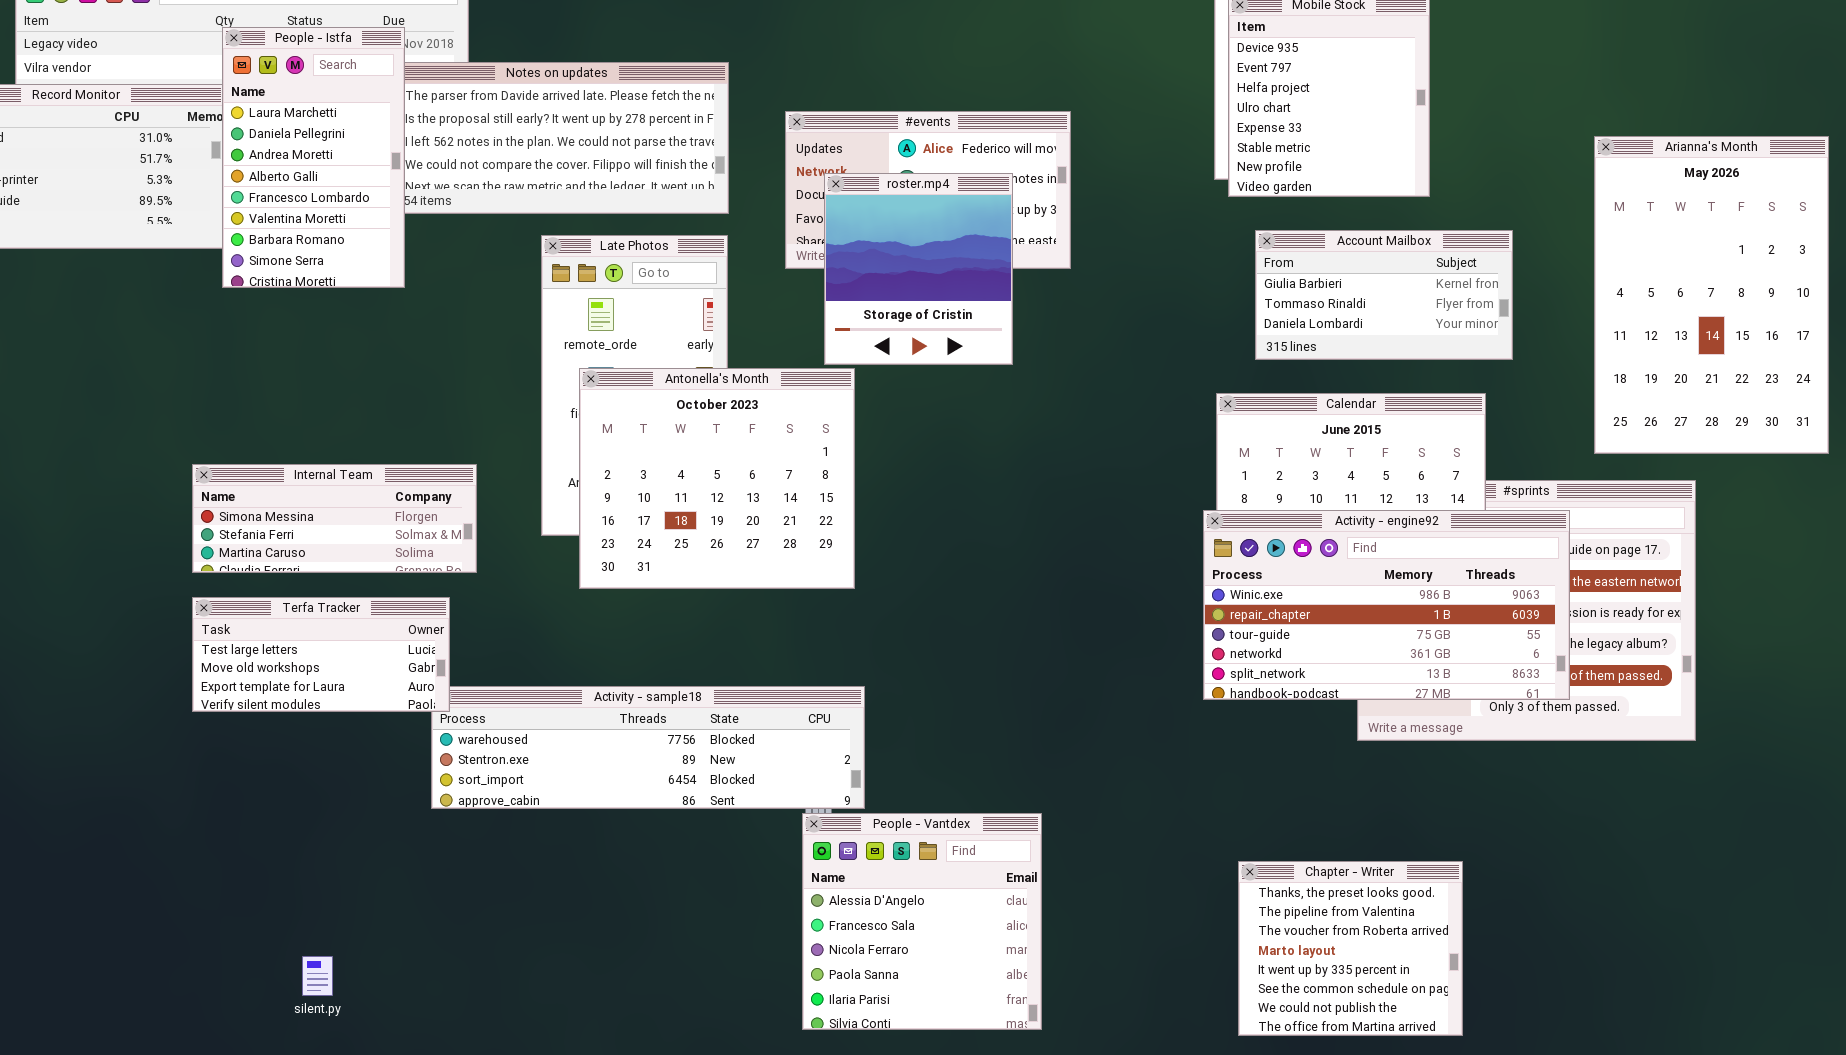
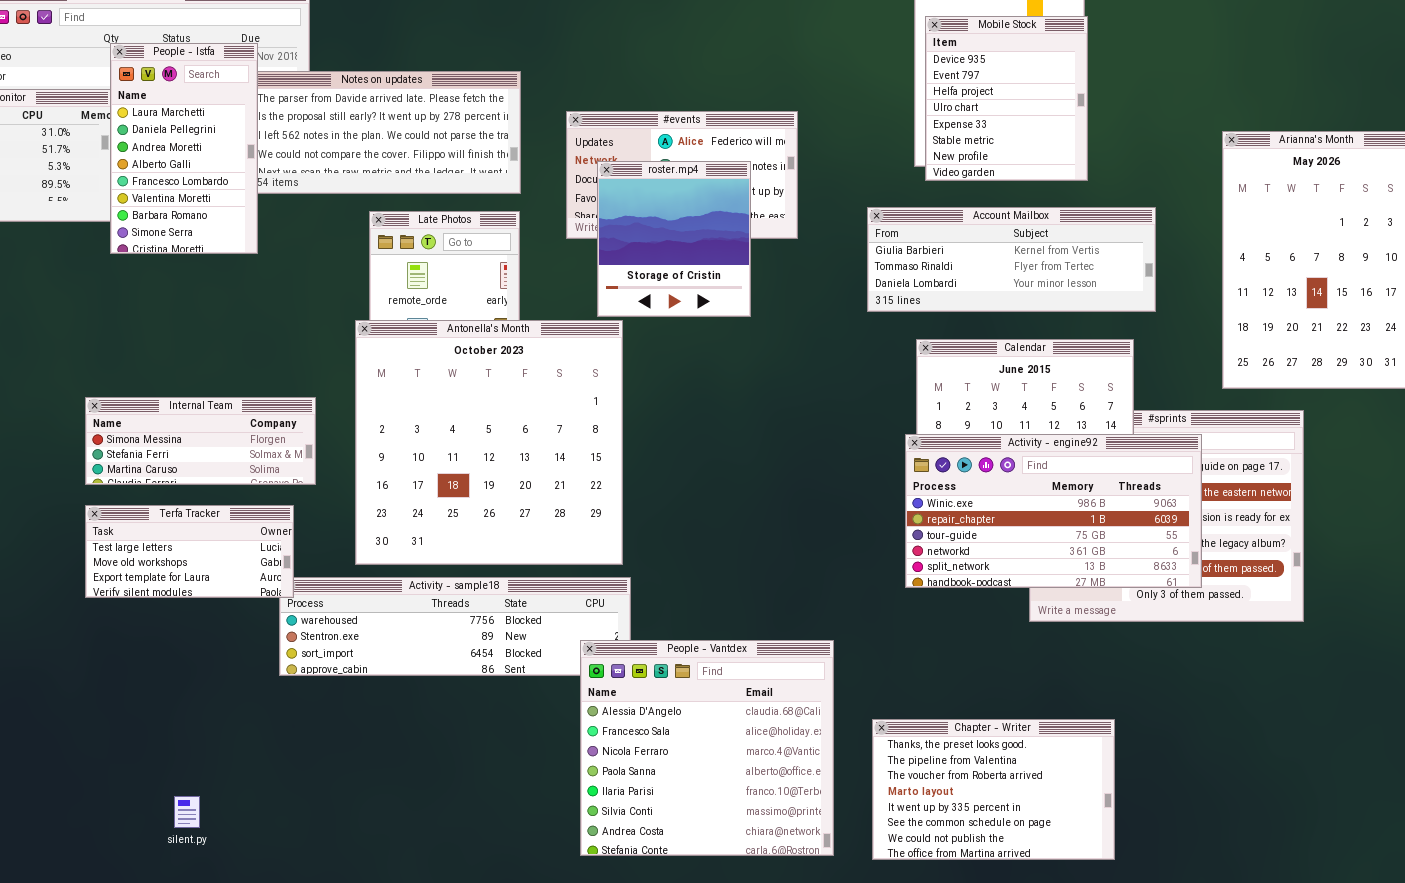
Account Mailbox: [1255,230,1513,360] -> [867,207,1156,312], resized
Antonella's Month: [579,368,855,589] -> [355,320,623,565], resized
People - Vantdex: [802,813,1042,1030] -> [580,640,834,856], resized
Chapter - Writer: [1238,861,1463,1036] -> [872,719,1115,860], resized

